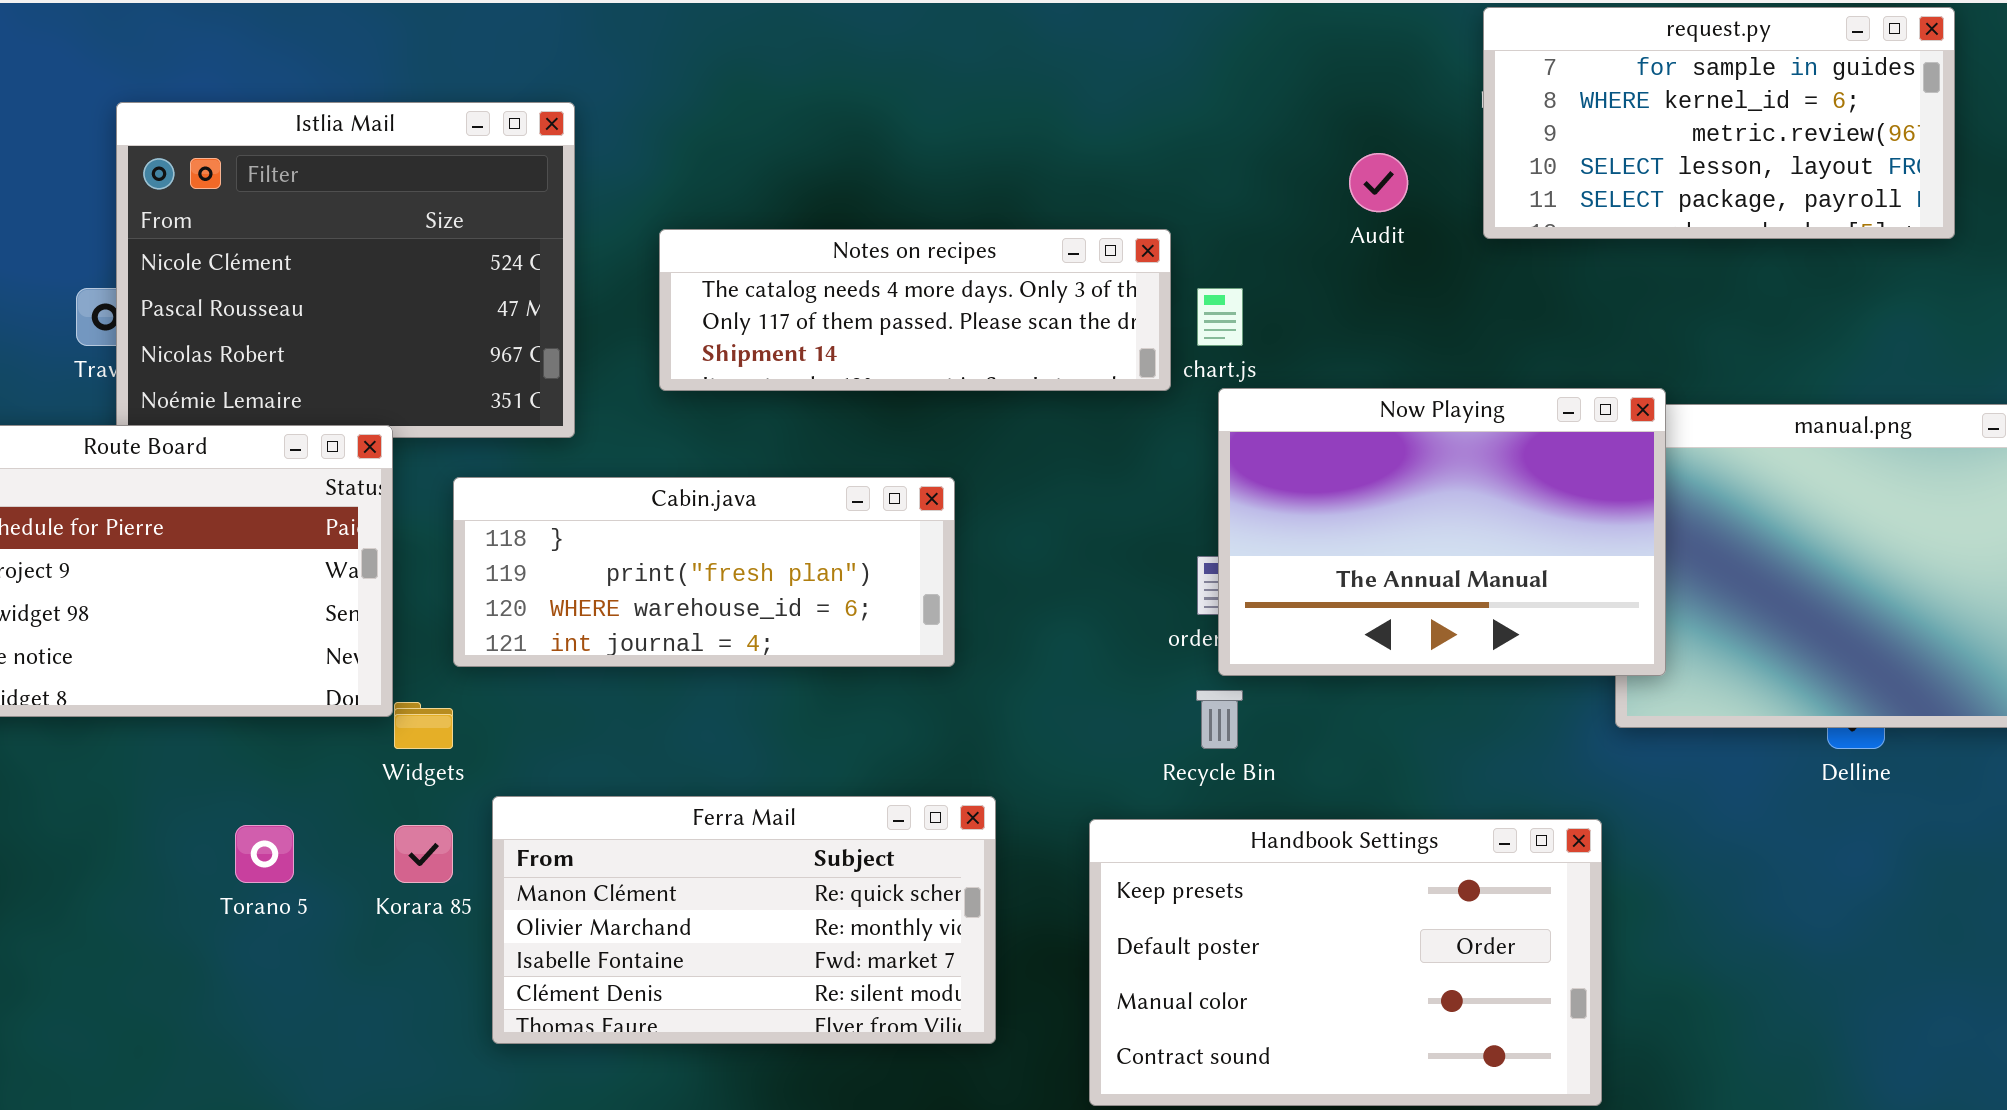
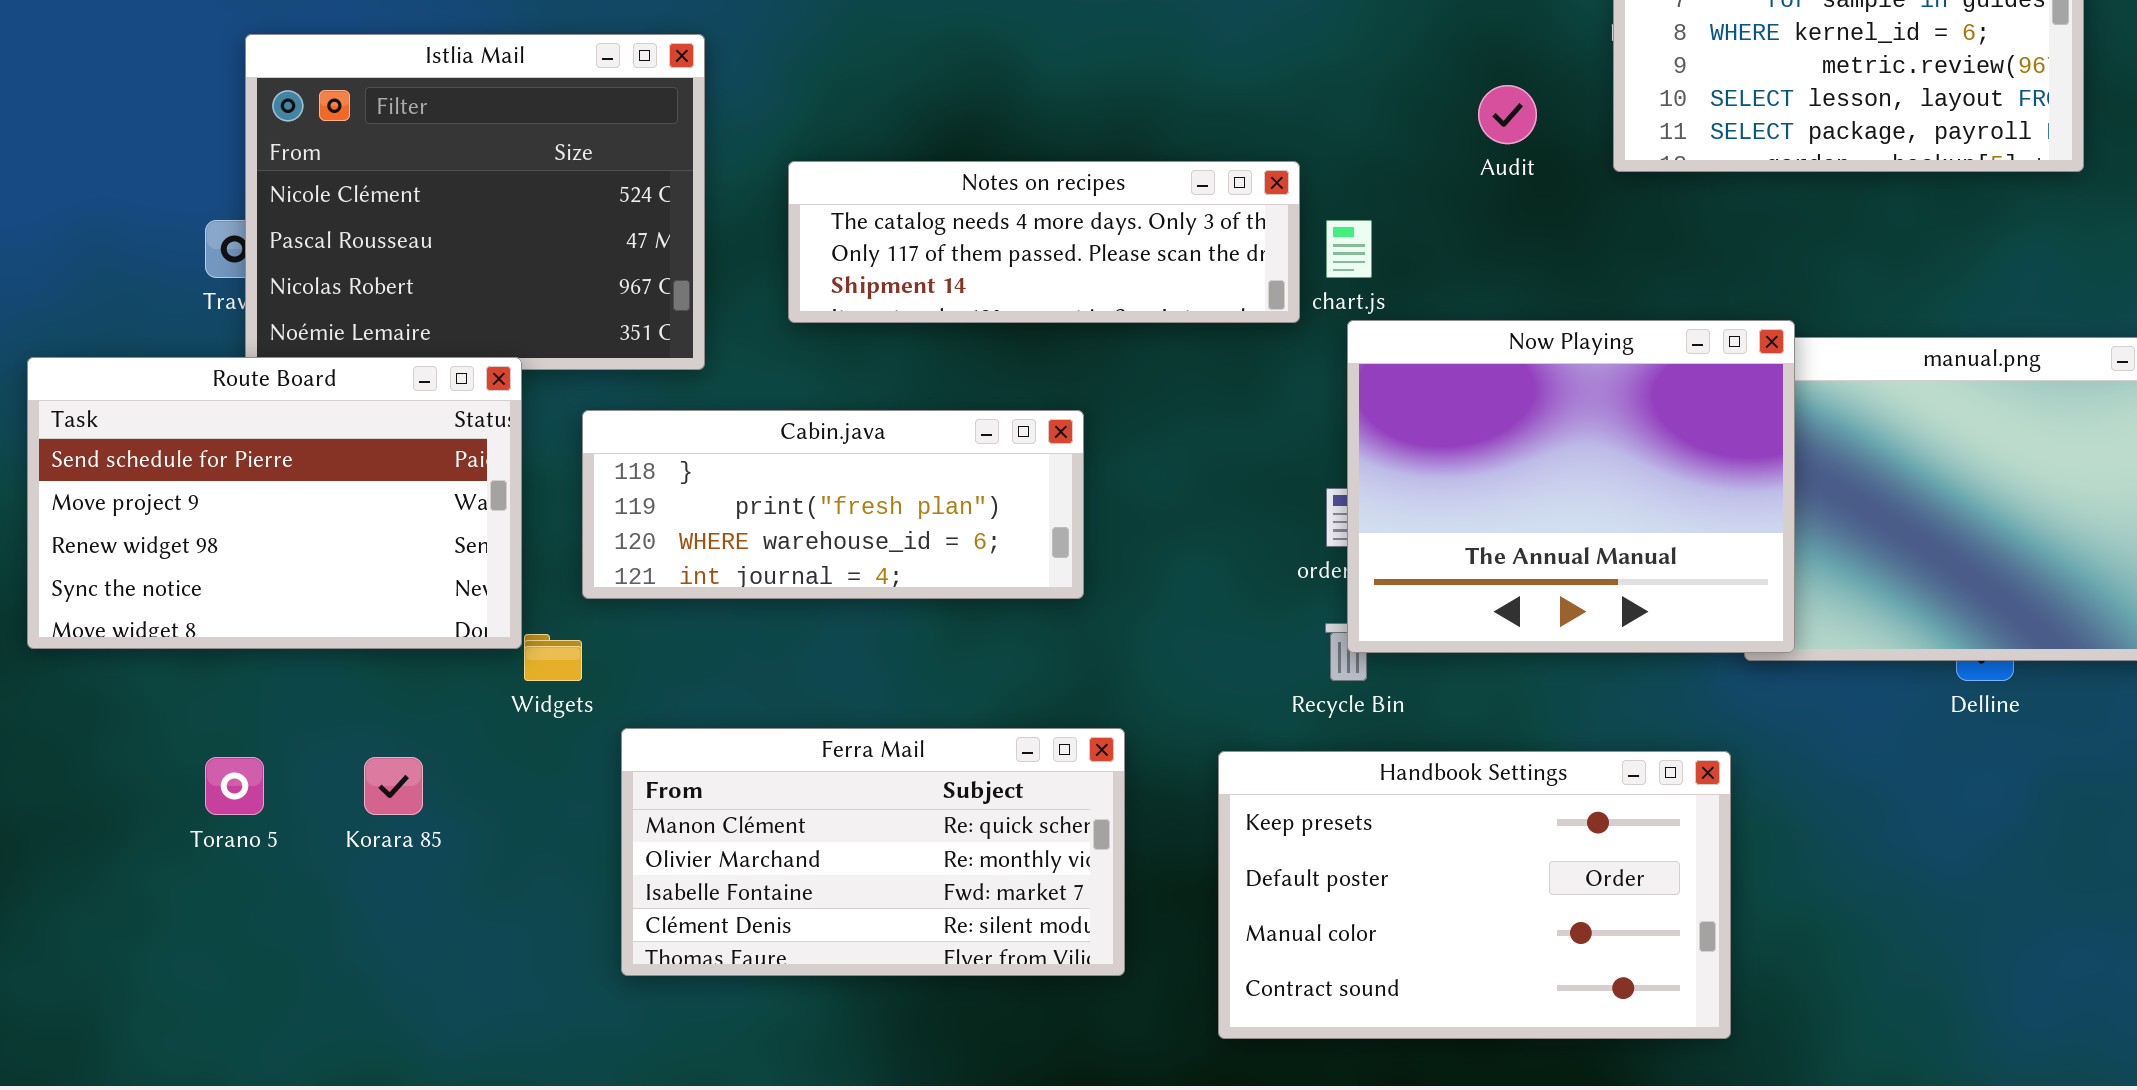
Now Playing: [1218,388,1666,676] -> [1347,320,1795,653], resized
Torano 5: [235,825,294,883] -> [205,757,264,815], moved
Korara 85: [394,825,453,883] -> [364,757,423,815], moved

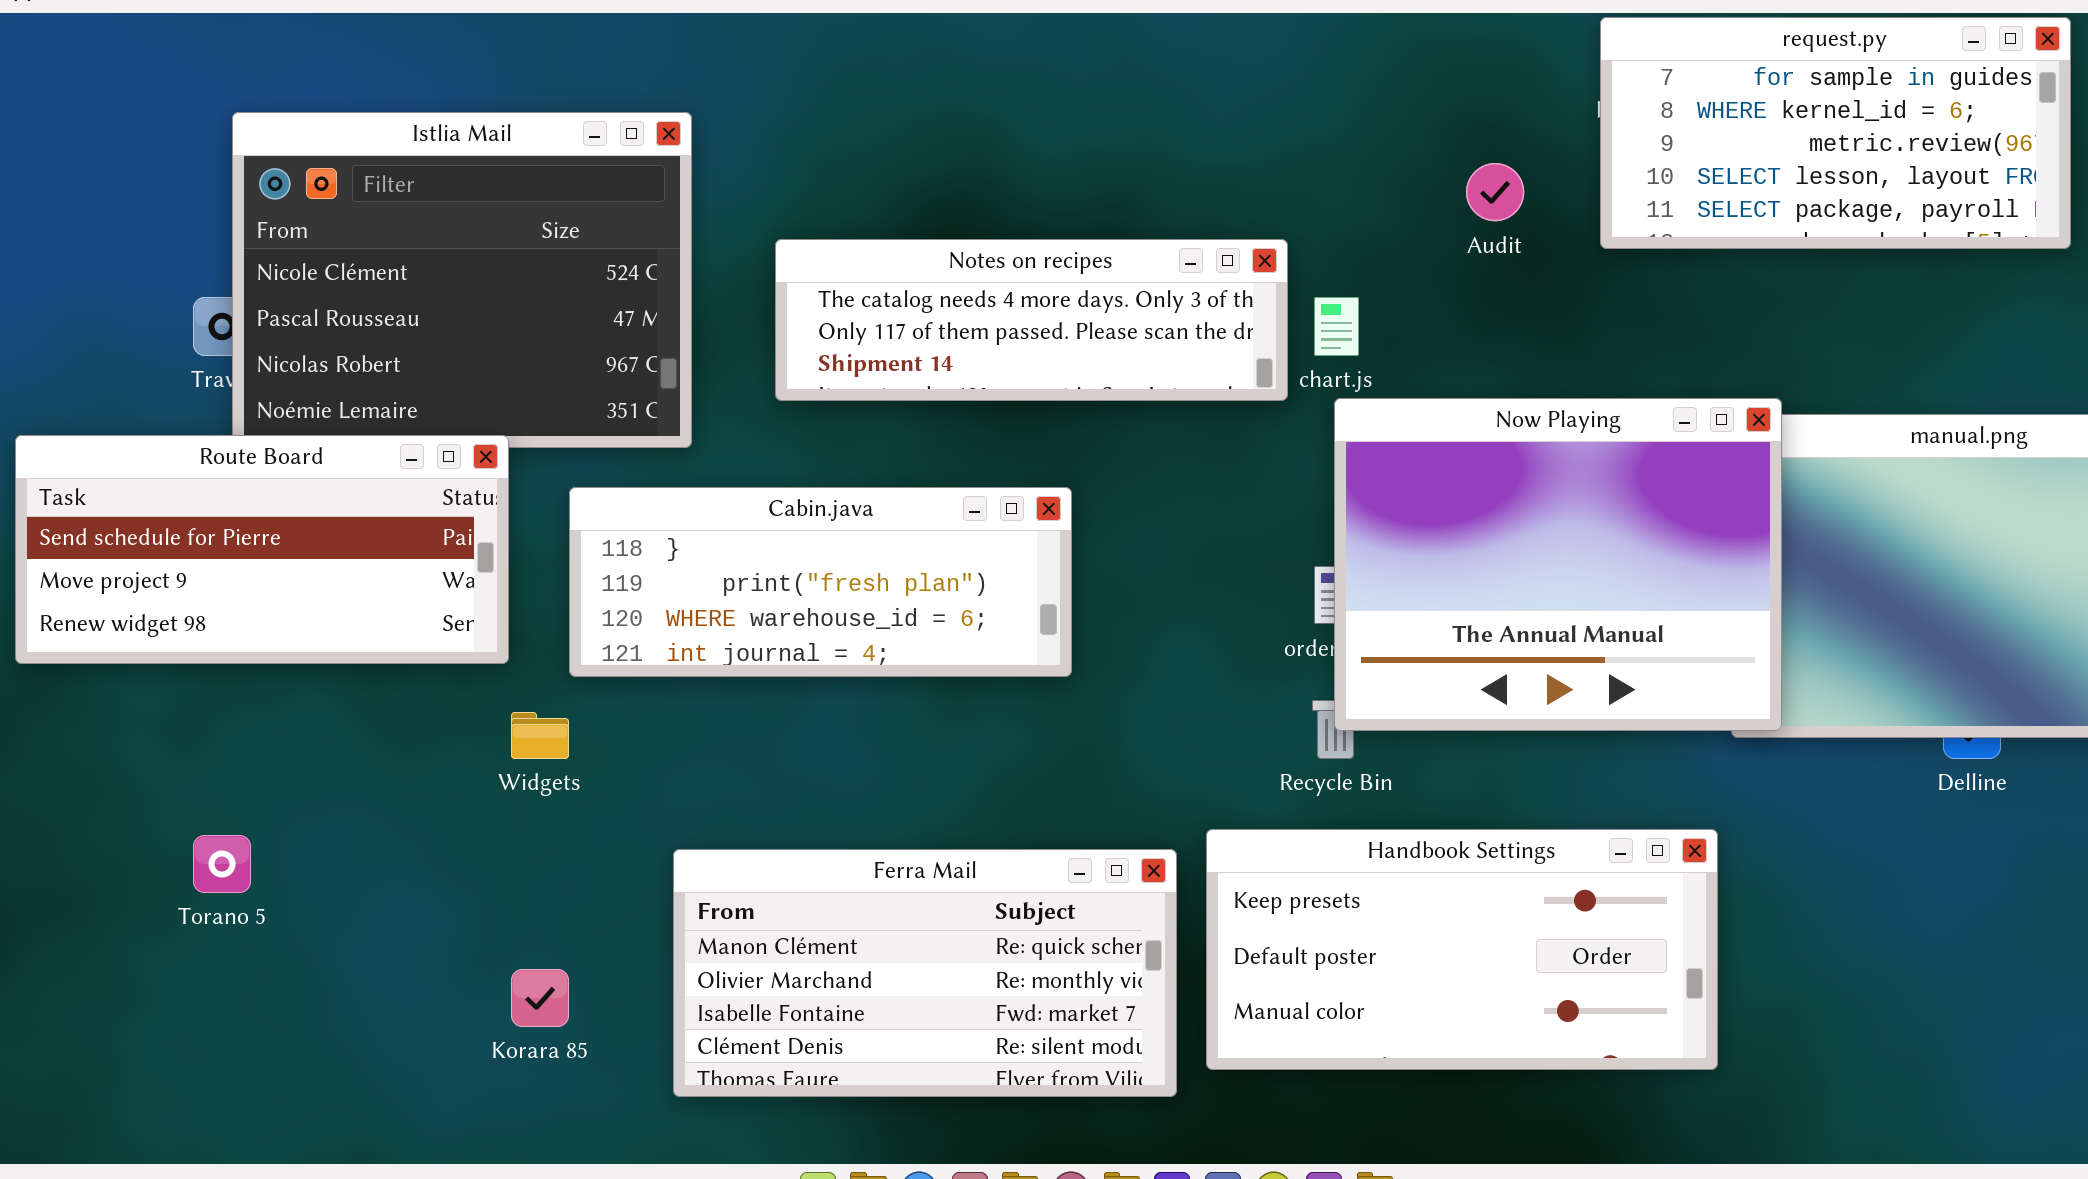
Route Board: [27,357,522,649] -> [15,435,509,664], resized
Ferra Mail: [621,728,1125,976] -> [673,849,1177,1097], moved
Handbook Settings: [1218,751,1731,1039] -> [1206,829,1718,1070], resized
Korara 85: [364,757,423,815] -> [511,969,569,1027], moved

